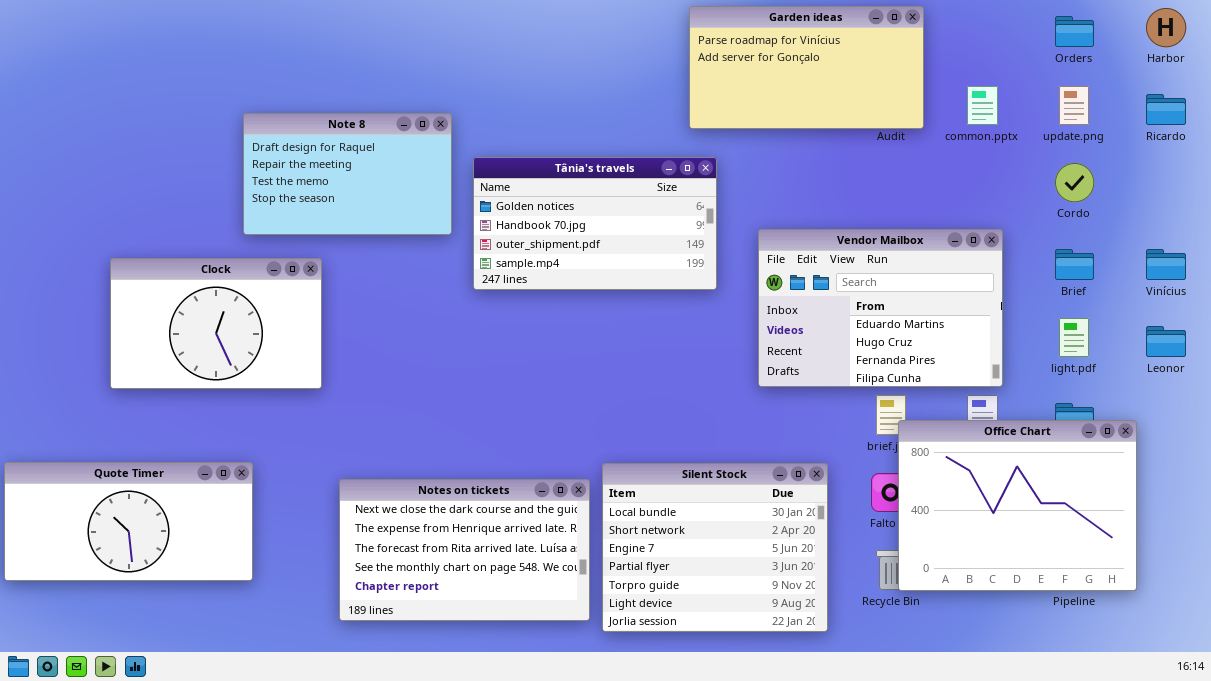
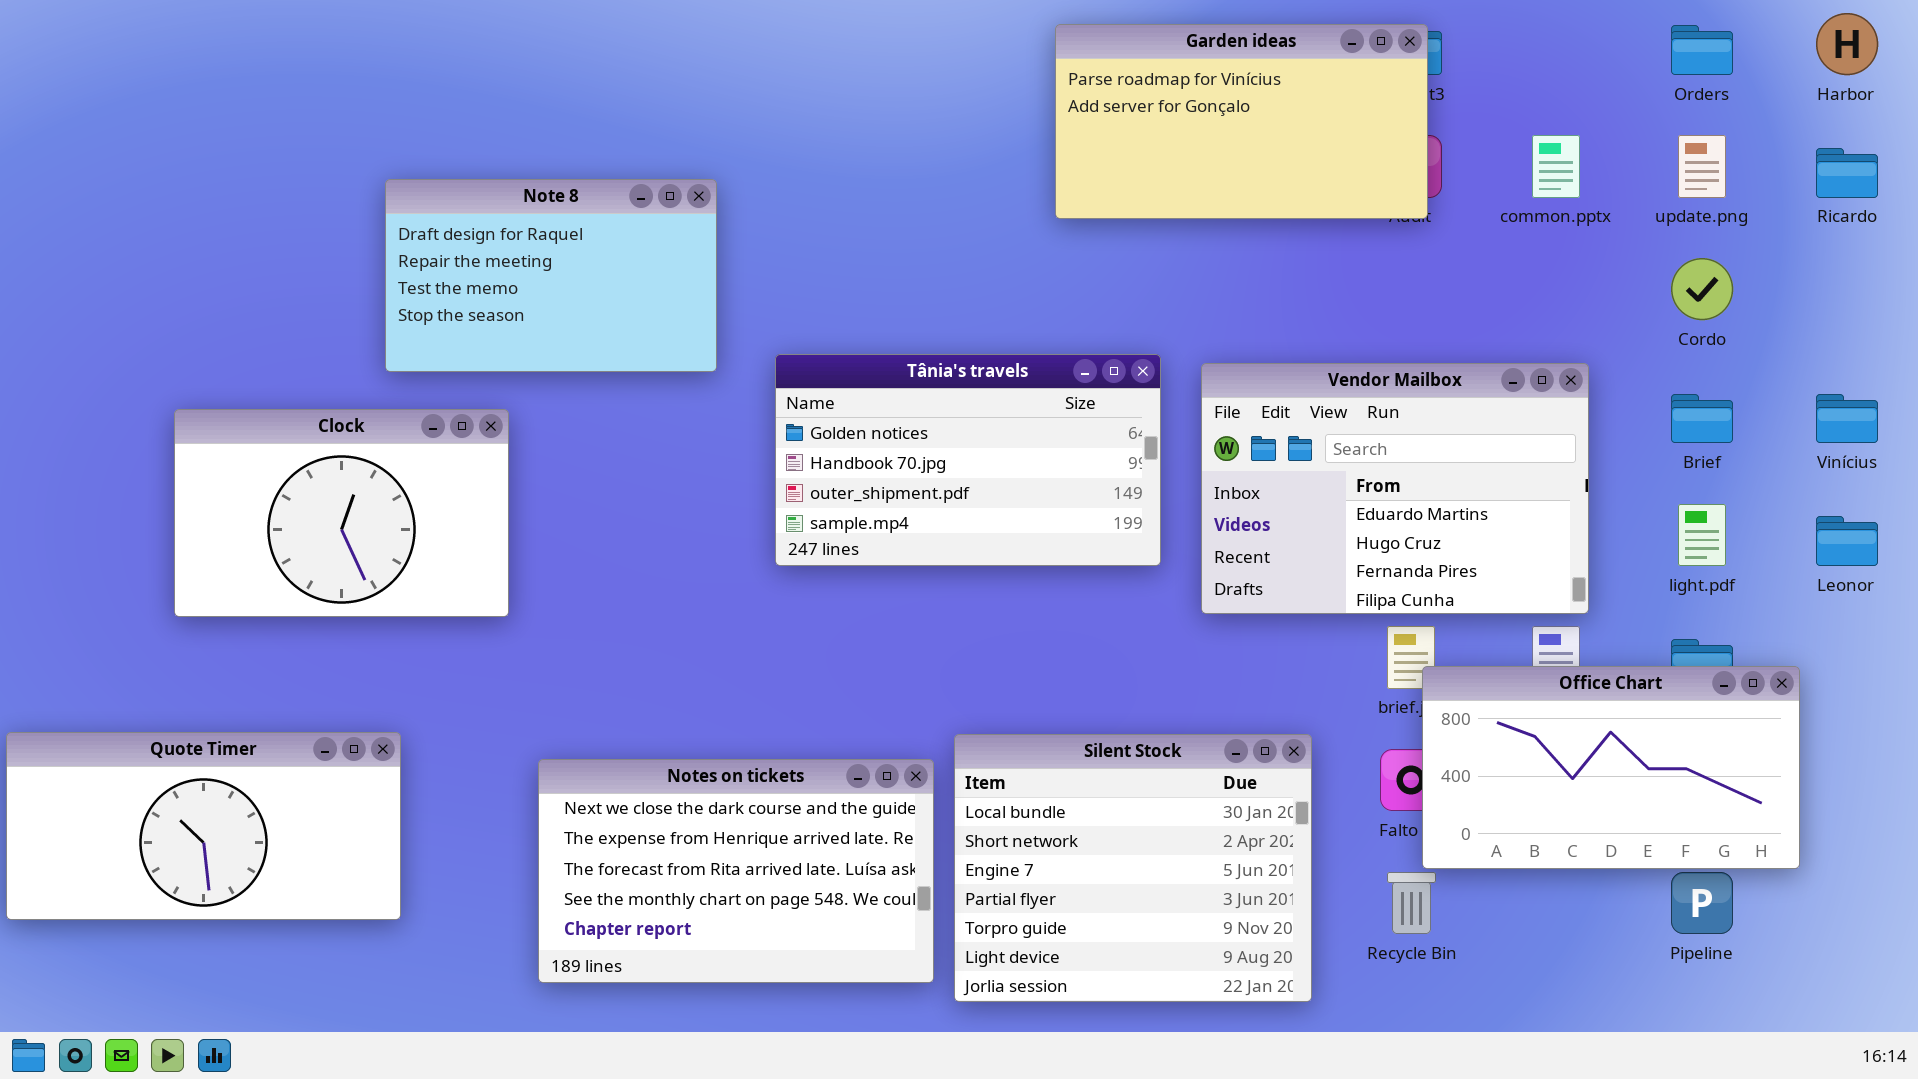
Garden ideas: [689,6,924,129] -> [1055,24,1428,219], moved
Tânia's travels: [473,157,717,290] -> [775,354,1161,566], moved
Office Chart: [898,420,1137,591] -> [1422,666,1800,869], resized

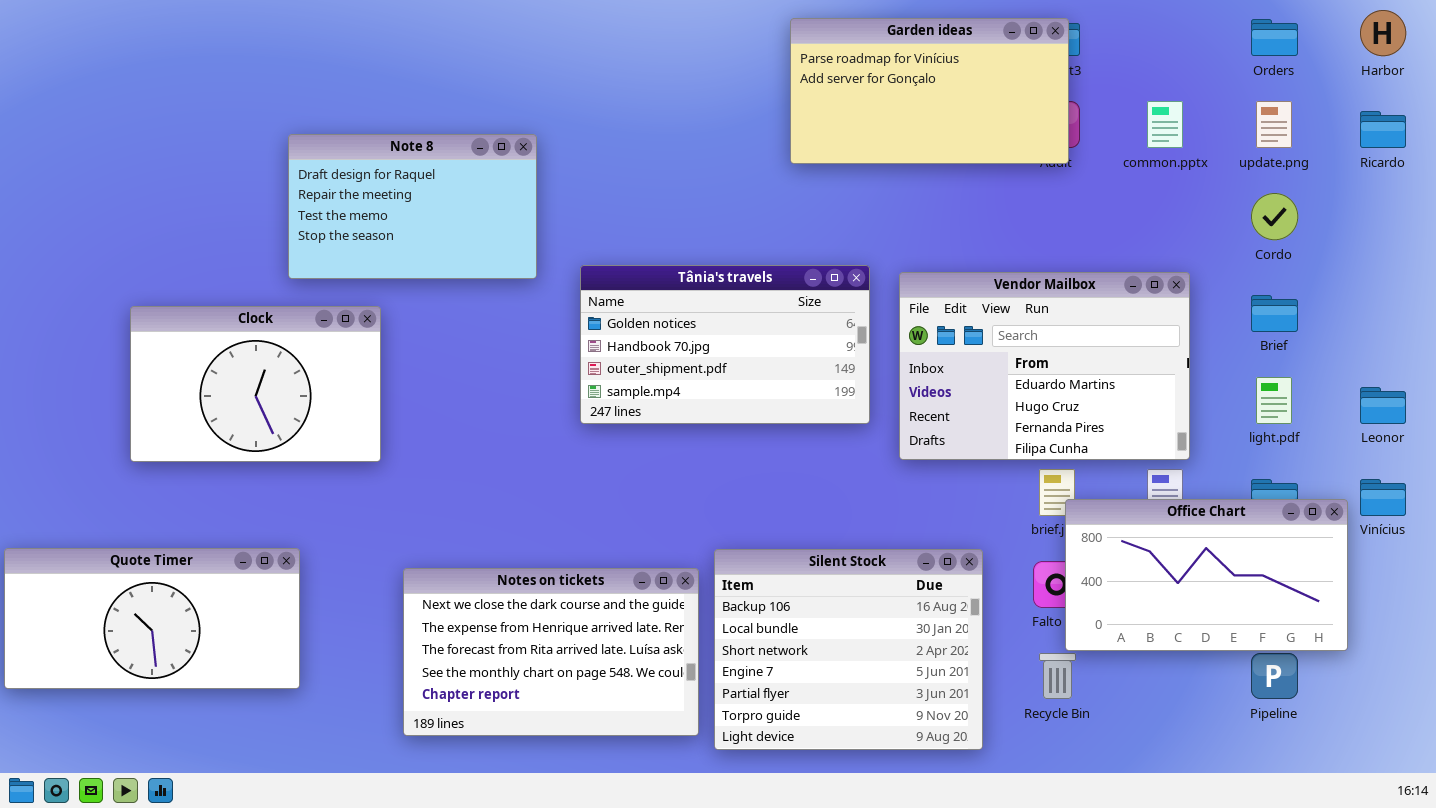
Vinícius: [1816,394,1878,443] -> [1360,479,1406,516], moved
Silent Stock: [954,734,1312,1002] -> [714,549,983,750], scrolled up 1 row

